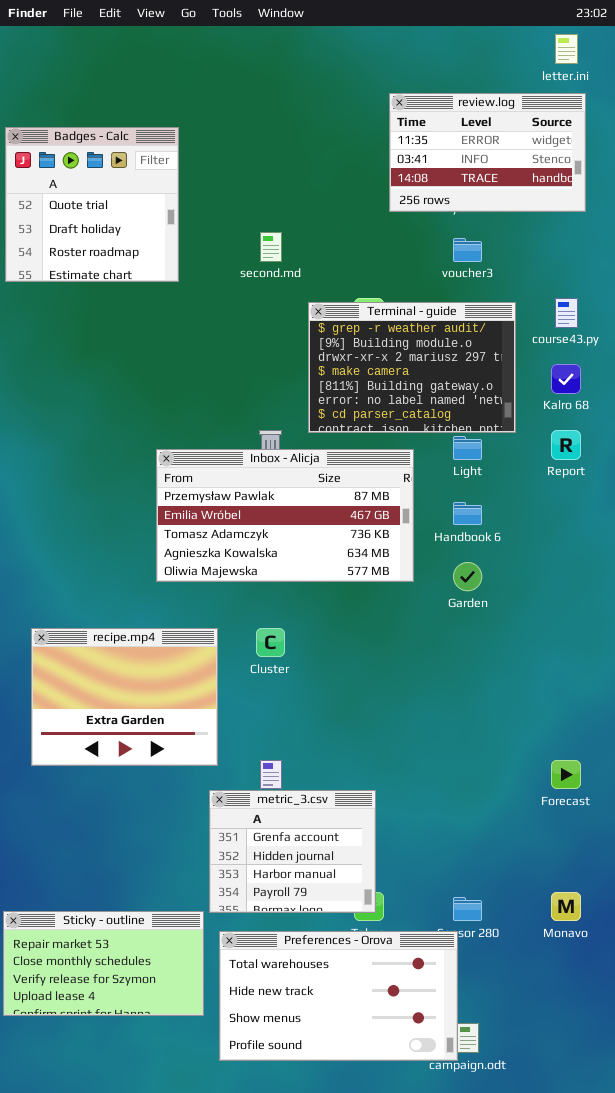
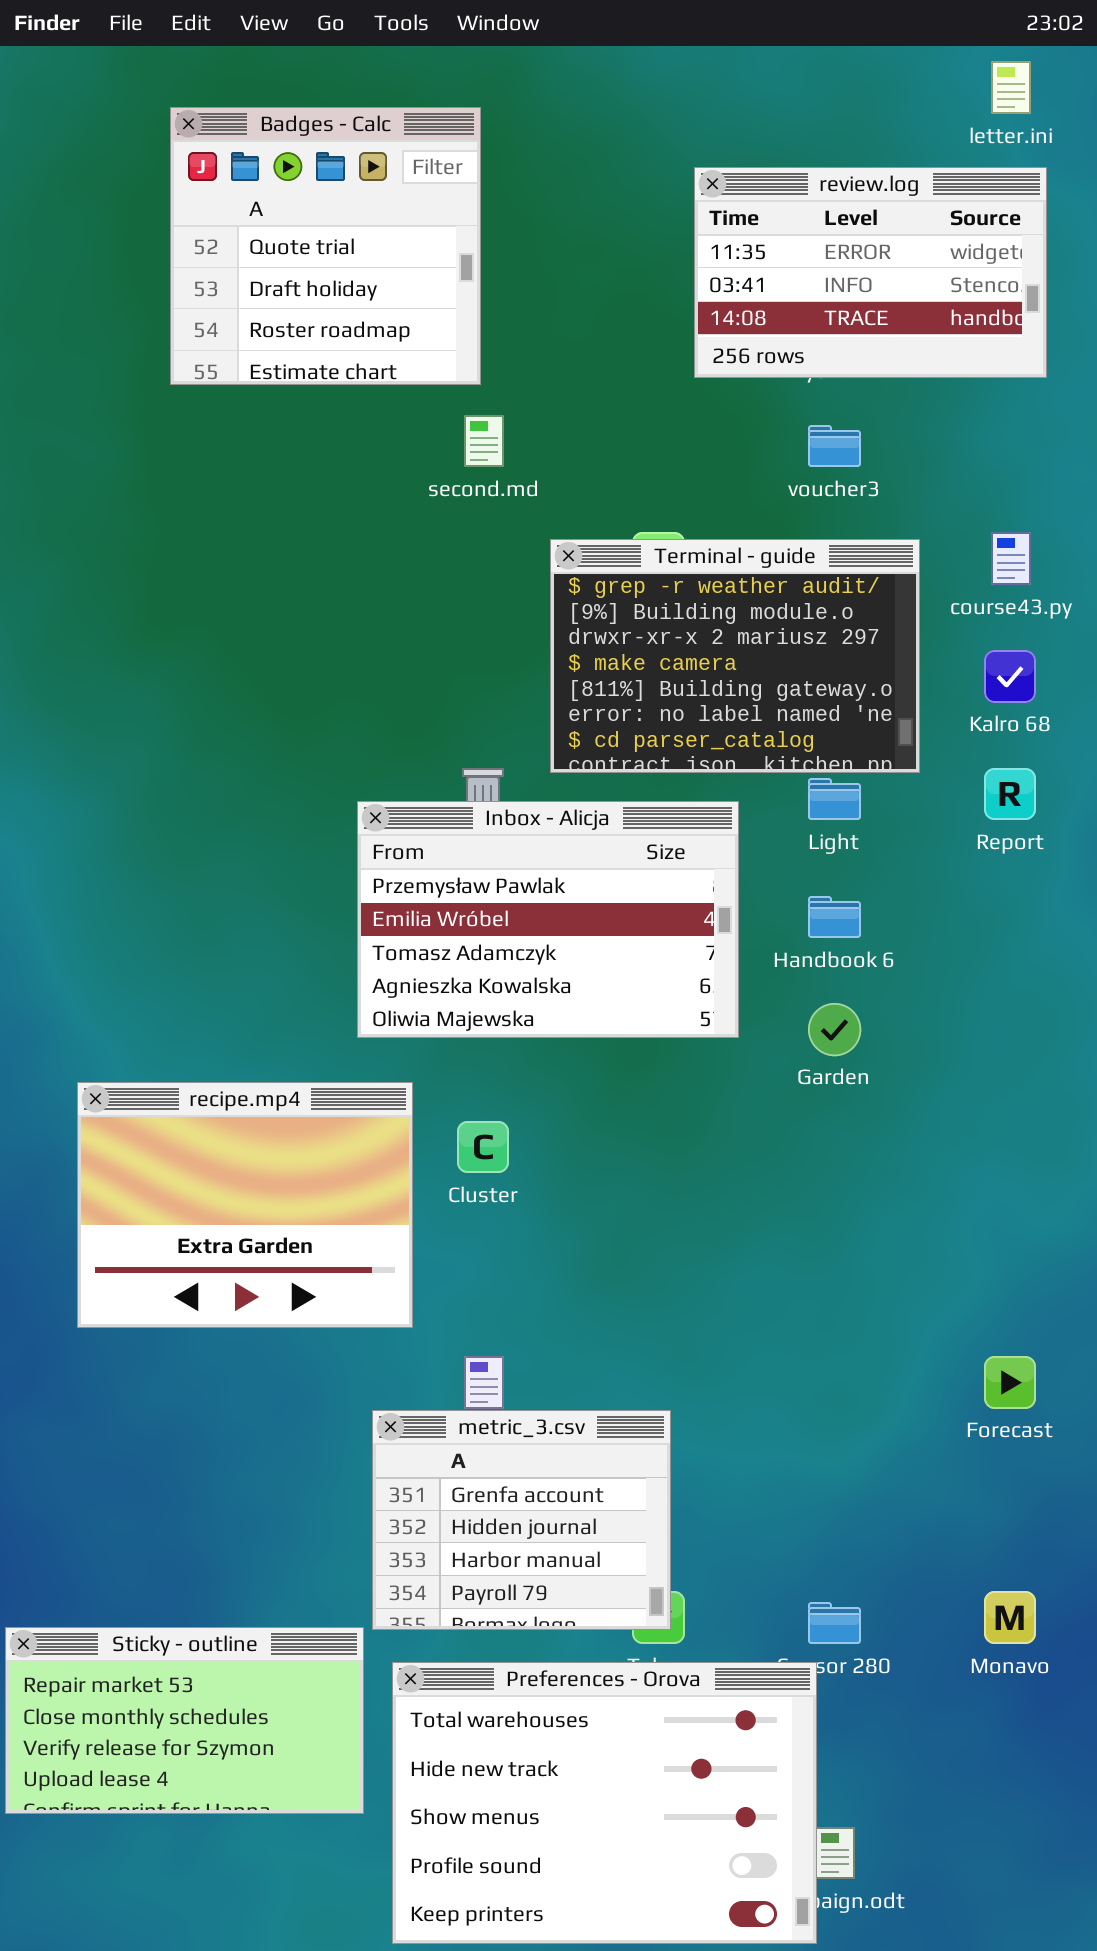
Badges - Calc: [5,127,179,282] -> [170,107,481,385], moved
Inbox - Alicja: [156,449,414,582] -> [357,801,739,1038], resized
recipe.mp4: [31,628,218,766] -> [77,1082,413,1328], moved
Preferences - Orova: [219,931,458,1061] -> [392,1662,817,1944], resized

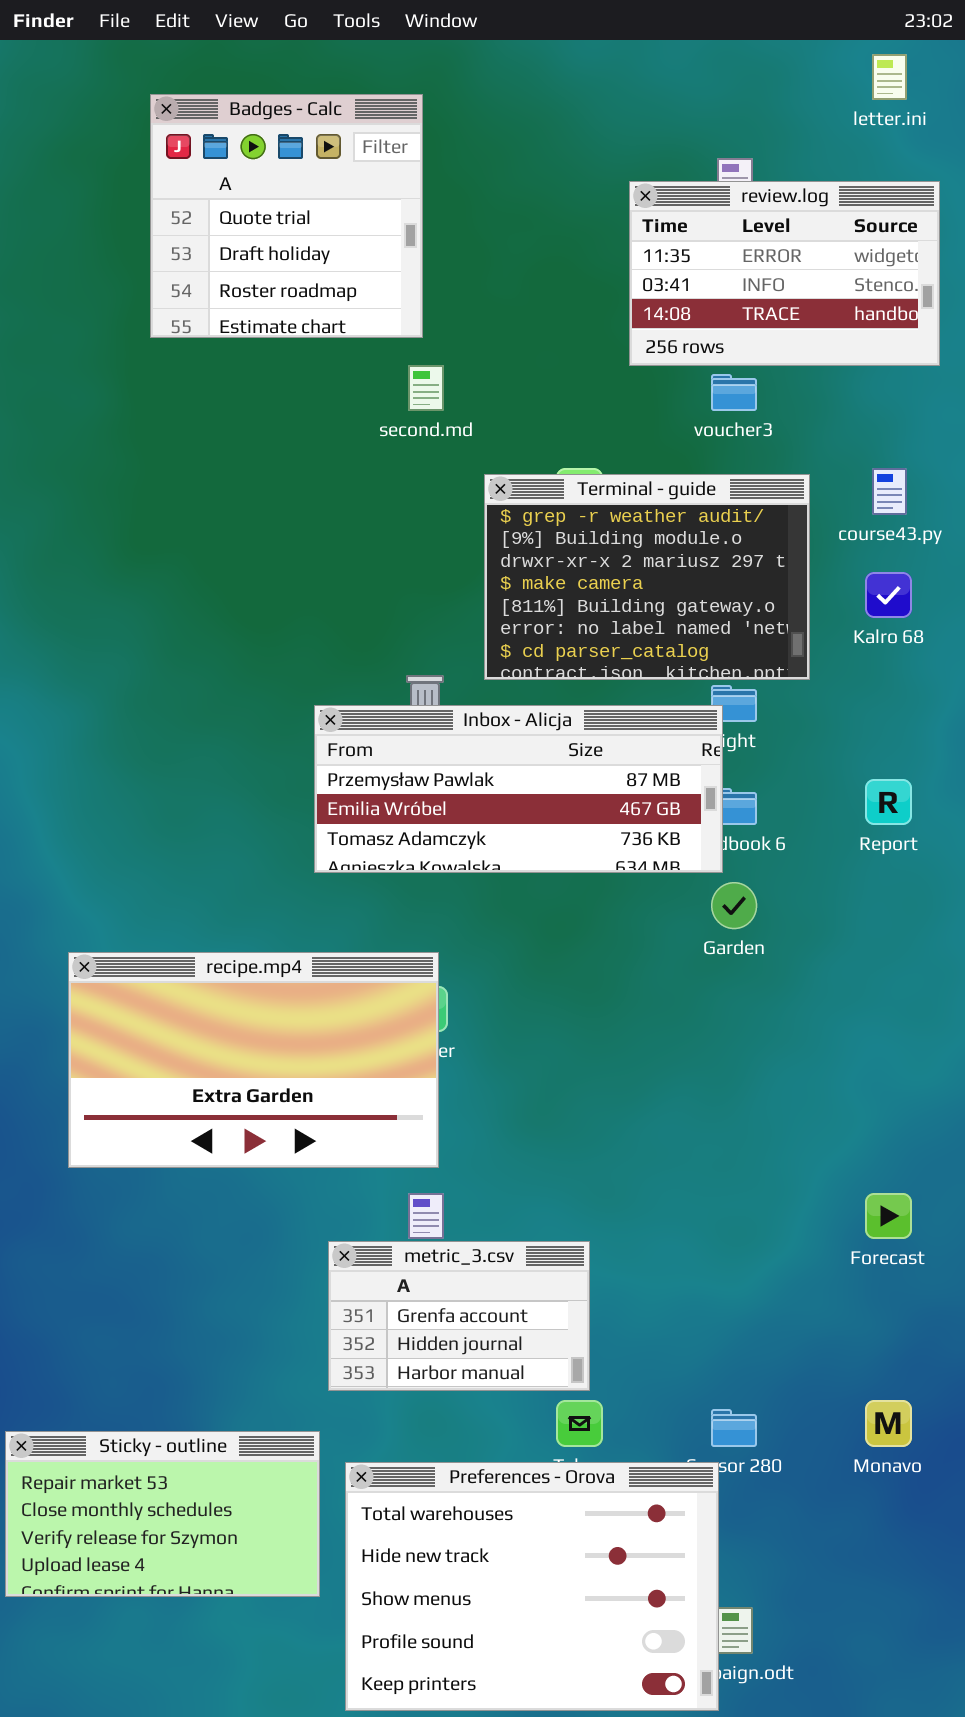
review.log: [694,167,1047,378] -> [629,181,940,366], moved
Report: [984,768,1036,820] -> [865,779,912,825], moved
Inbox - Alicja: [357,801,739,1038] -> [314,705,723,873], resized
recipe.mp4: [77,1082,413,1328] -> [68,952,439,1168], resized
metric_3.csv: [372,1410,671,1630] -> [328,1241,590,1391], resized

